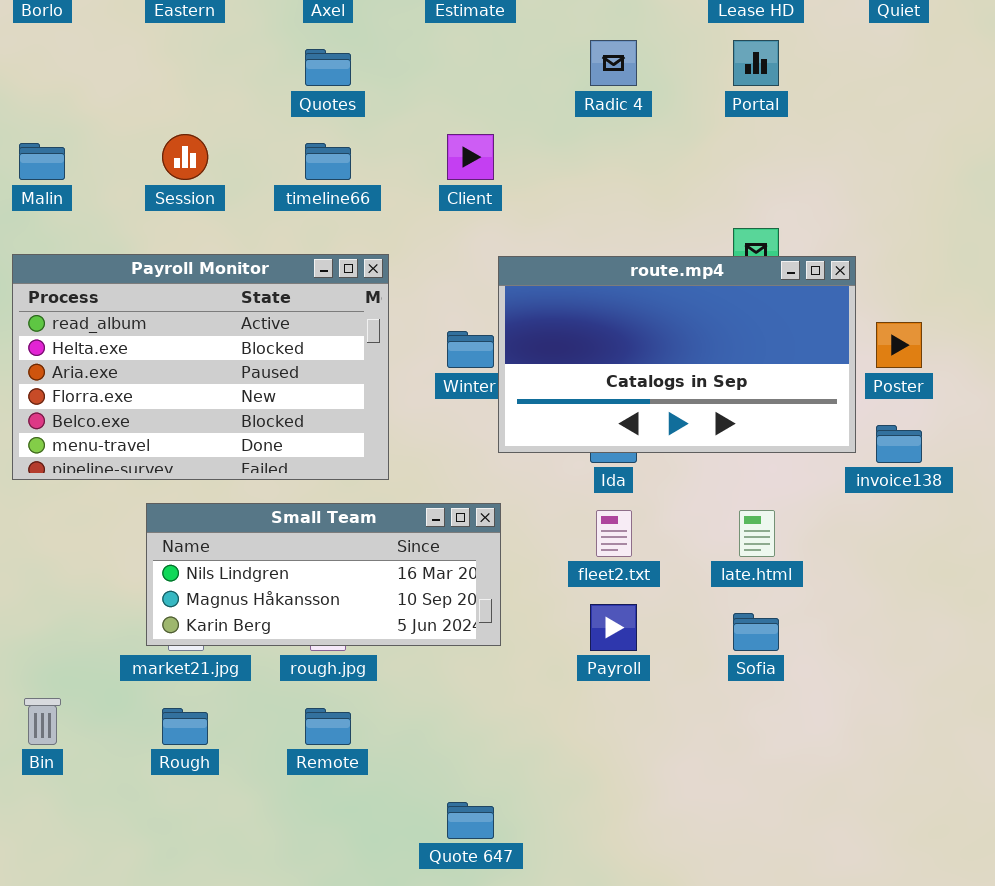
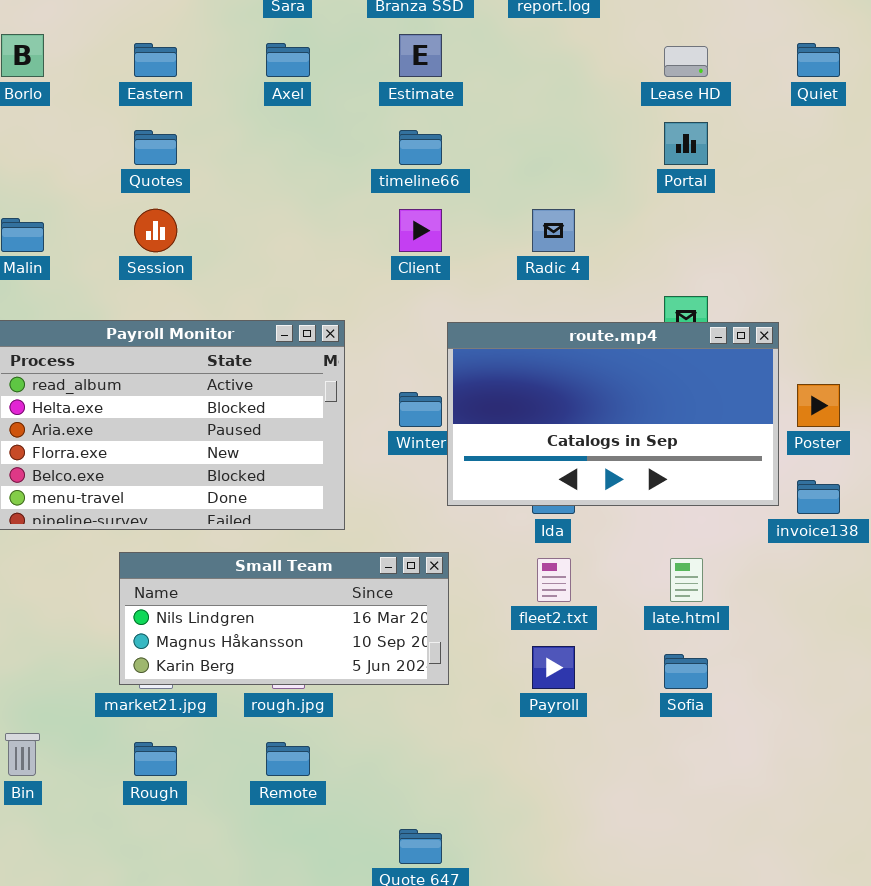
Radic 4: [590,40,637,86] -> [532,209,575,252], moved
Quotes: [305,49,351,86] -> [134,130,177,165], moved
timeline66: [305,143,351,180] -> [399,130,442,165], moved

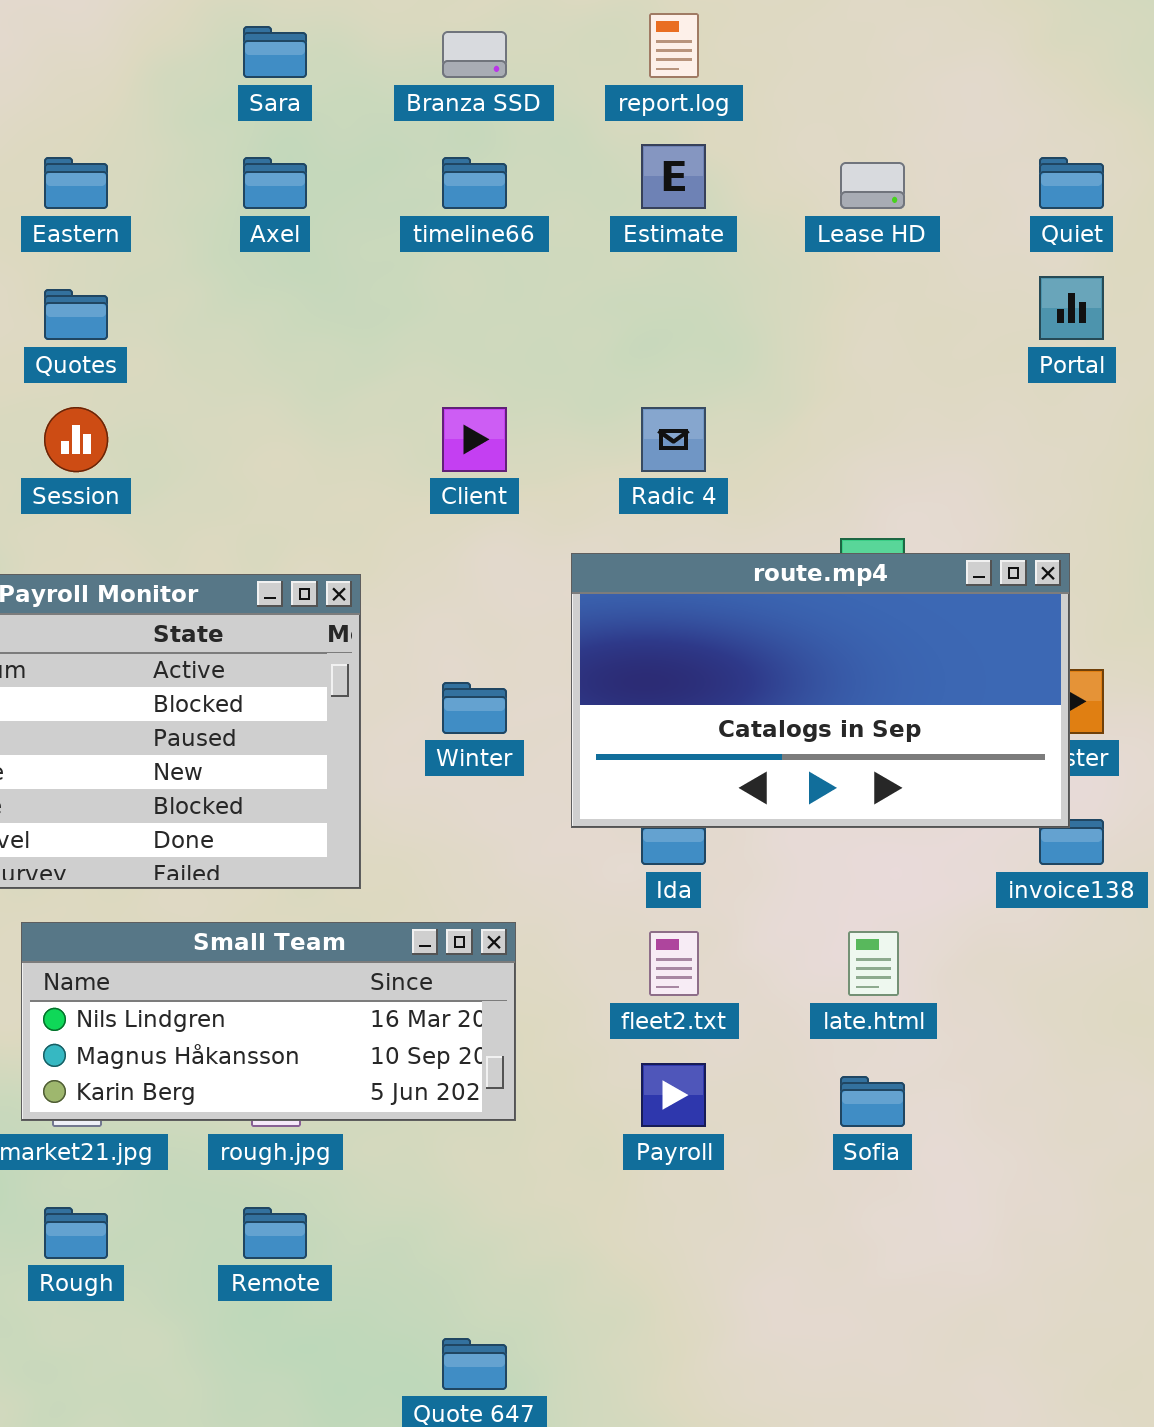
Estimate: [399,34,442,77] -> [641,144,706,209], moved
Portal: [664,122,708,165] -> [1039,276,1104,340], moved
timeline66: [399,130,442,165] -> [442,157,507,209], moved
route.mp4: [447,322,779,506] -> [571,553,1070,828], moved

